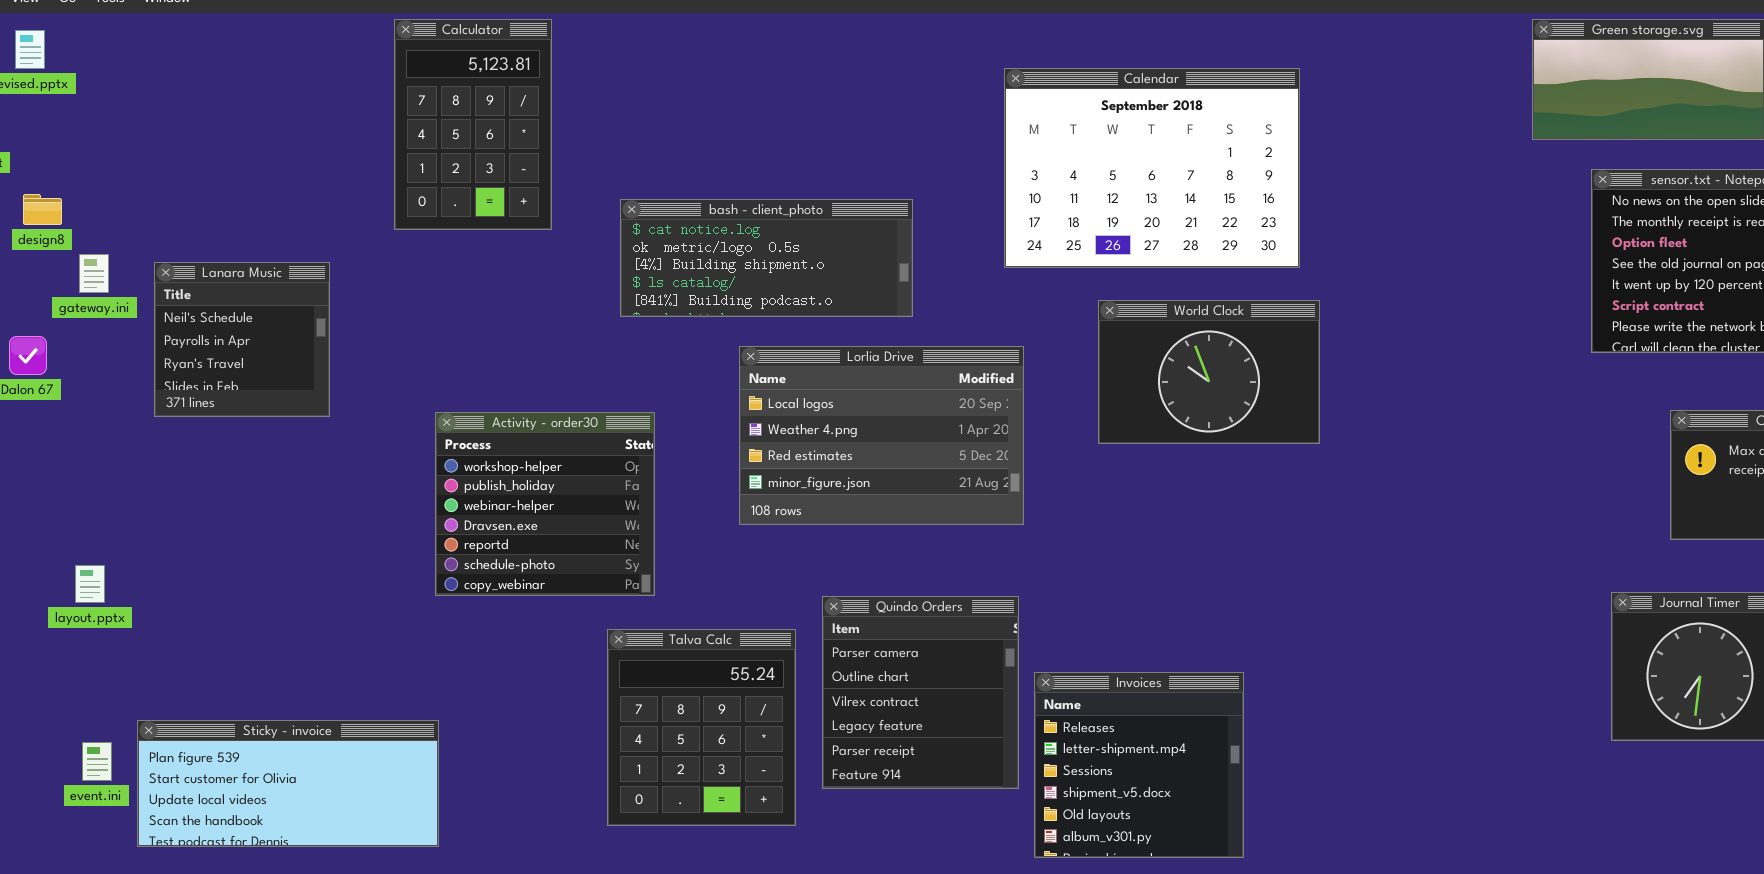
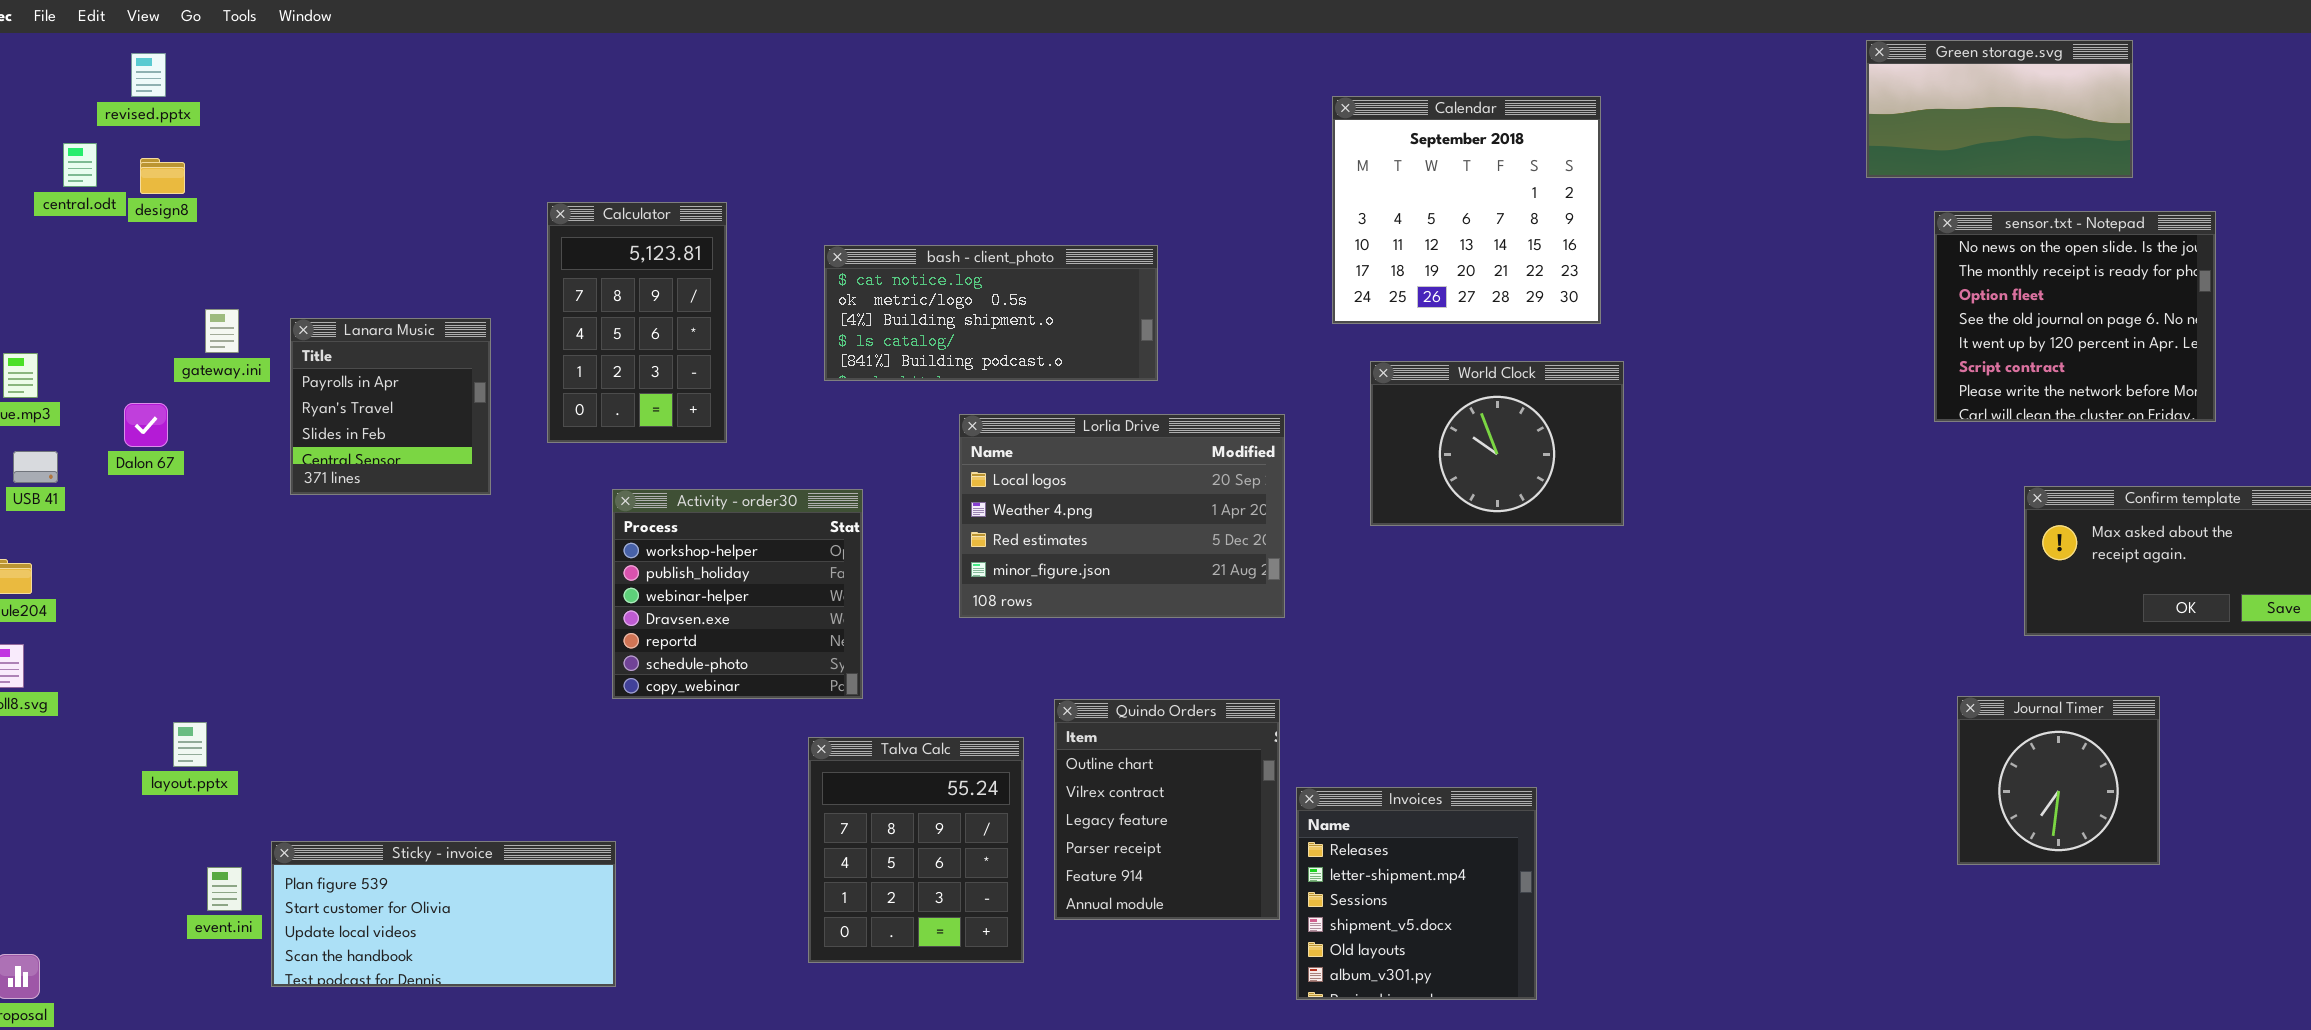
Calculator: [394,19,552,230] -> [547,202,727,443], moved
Calendar: [1004,68,1300,268] -> [1332,96,1601,324], resized
design8: [23,194,62,225] -> [140,158,185,194], moved
Lanara Music: [154,262,330,417] -> [290,318,491,495], scrolled down 1 row
layout.pptx: [75,565,105,603] -> [173,722,207,767], moved
Quindo Orders: [822,596,1019,789] -> [1054,699,1280,920], scrolled down 1 row

